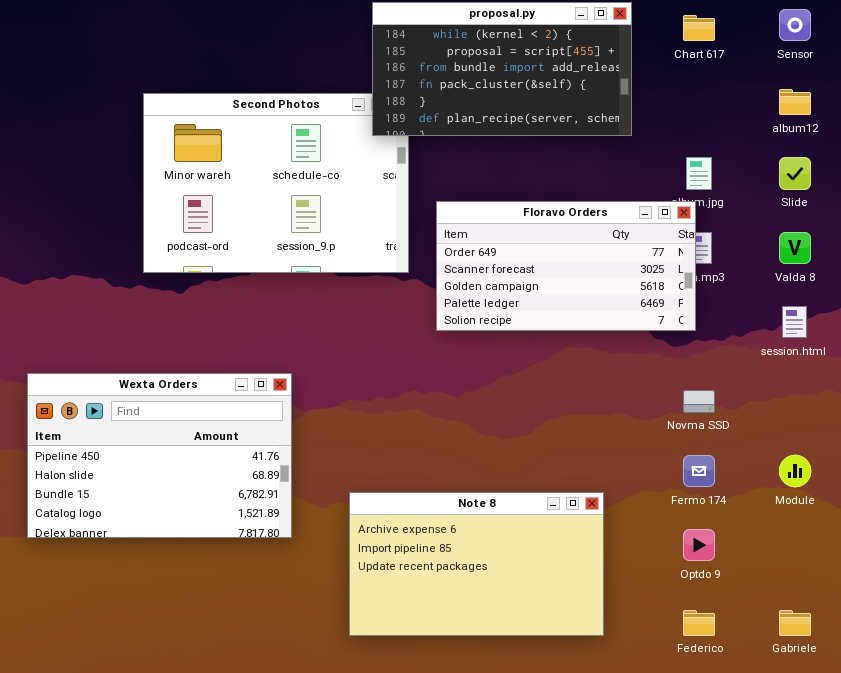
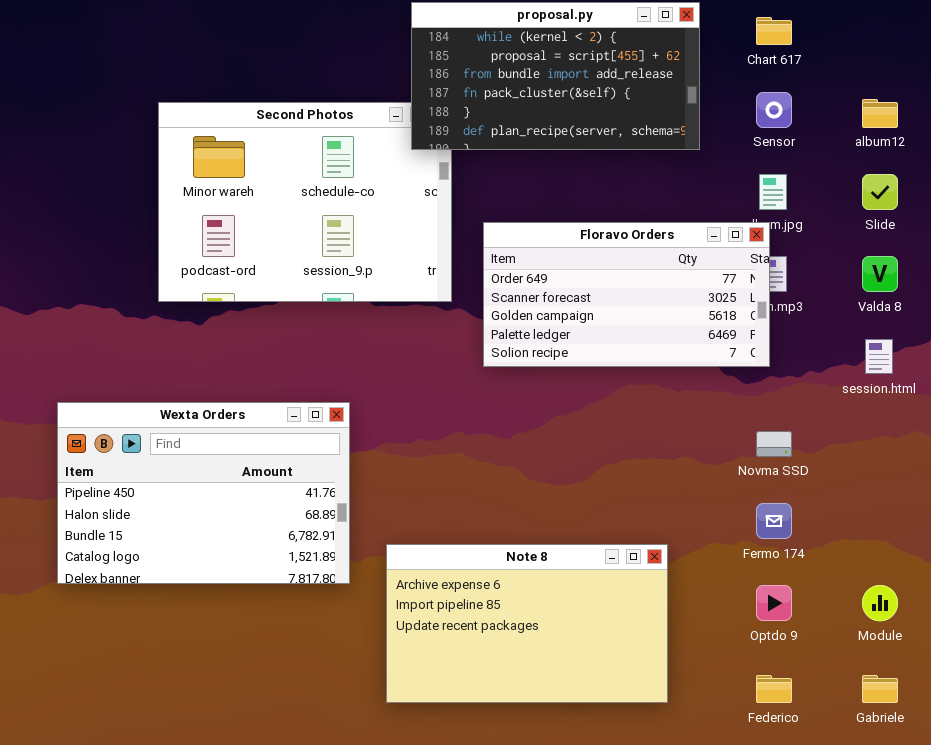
Sensor: [779,9,811,41] -> [756,92,792,128], moved
Wexta Orders: [27,373,292,538] -> [57,402,350,584], moved
Module: [779,455,811,487] -> [862,585,898,621], moved

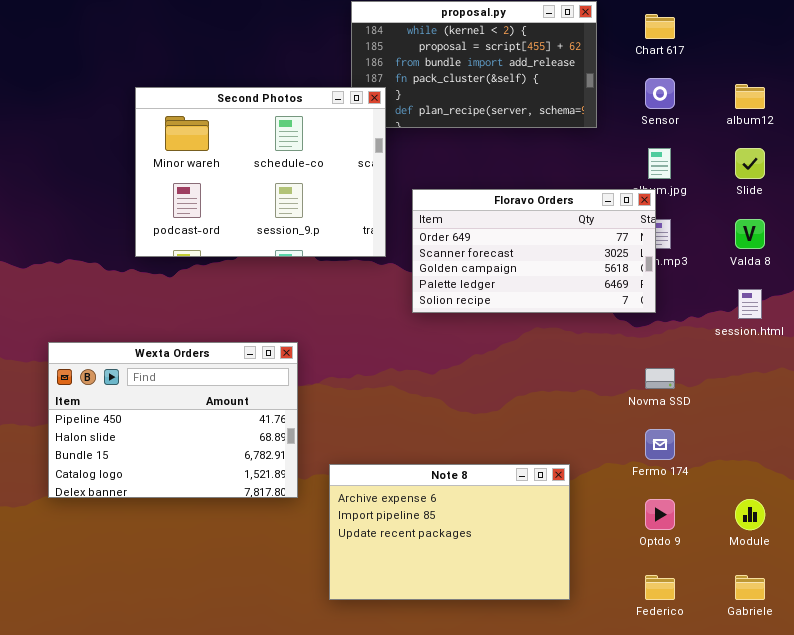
Second Photos: [158,102,452,302] -> [135,87,386,257], raised

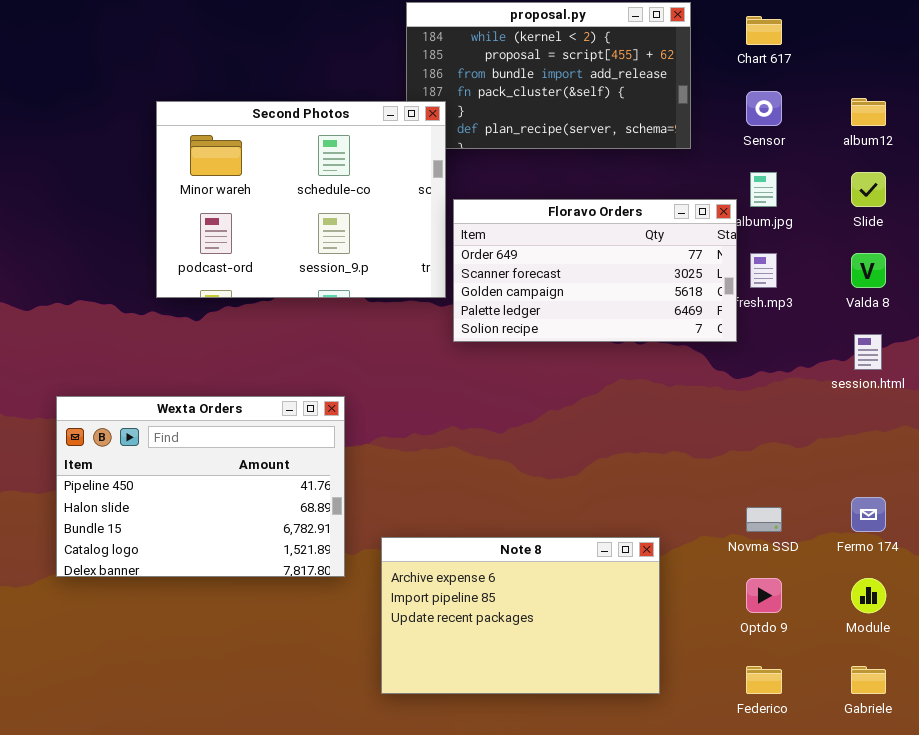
Floravo Orders: [412,189,656,313] -> [453,199,737,342], moved
Novma SSD: [645,368,675,389] -> [746,507,782,532], moved
Fermo 174: [645,429,675,460] -> [851,497,886,532], moved

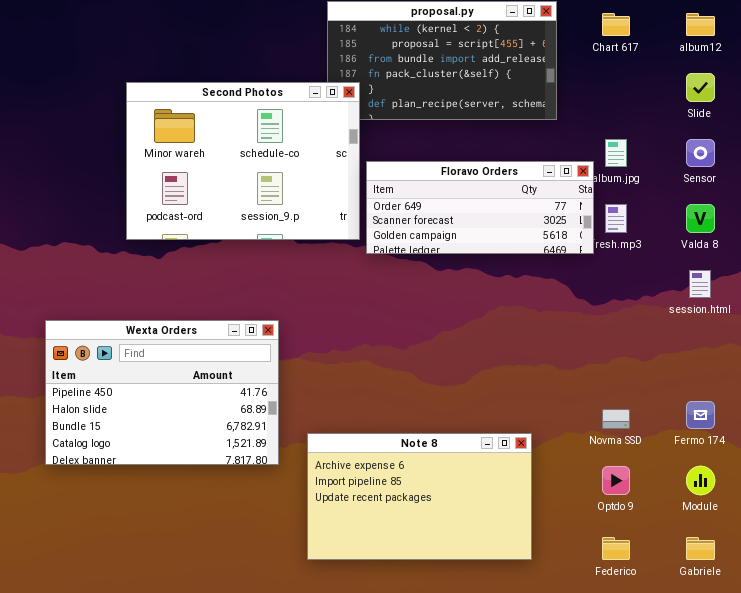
Sensor: [746,91,782,126] -> [686,139,715,167], moved
album12: [851,98,886,126] -> [686,13,715,36], moved
Slide: [851,172,886,207] -> [686,73,715,102], moved
Floravo Orders: [453,199,737,342] -> [366,161,594,254], resized

